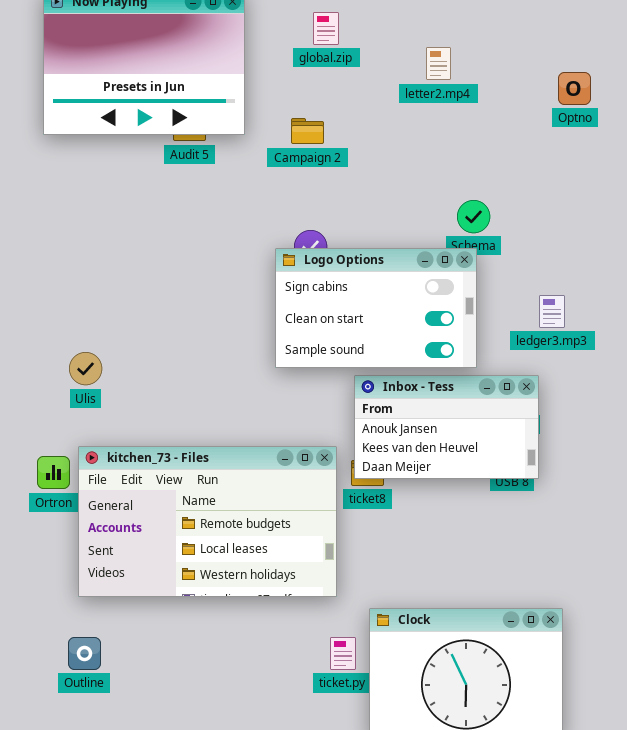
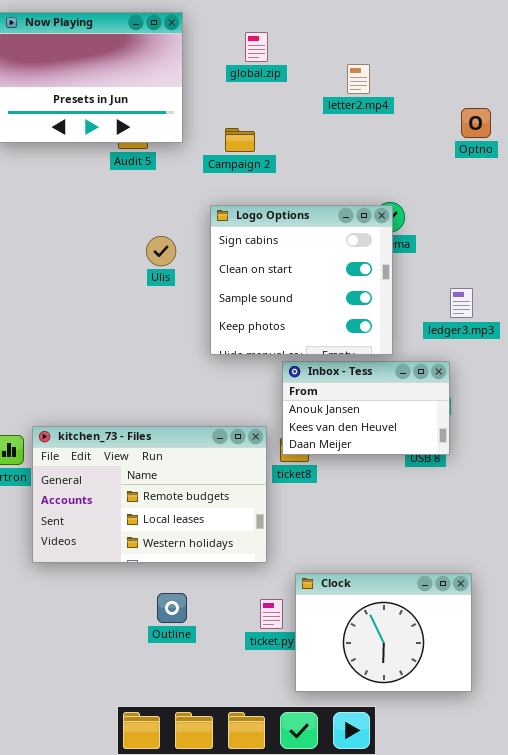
Optno: [558,72,591,105] -> [461,108,491,138], moved
Logo Options: [275,248,477,368] -> [210,205,393,355], resized
Ulis: [69,352,102,385] -> [146,236,176,266], moved
Outline: [68,637,101,670] -> [157,593,187,623], moved

